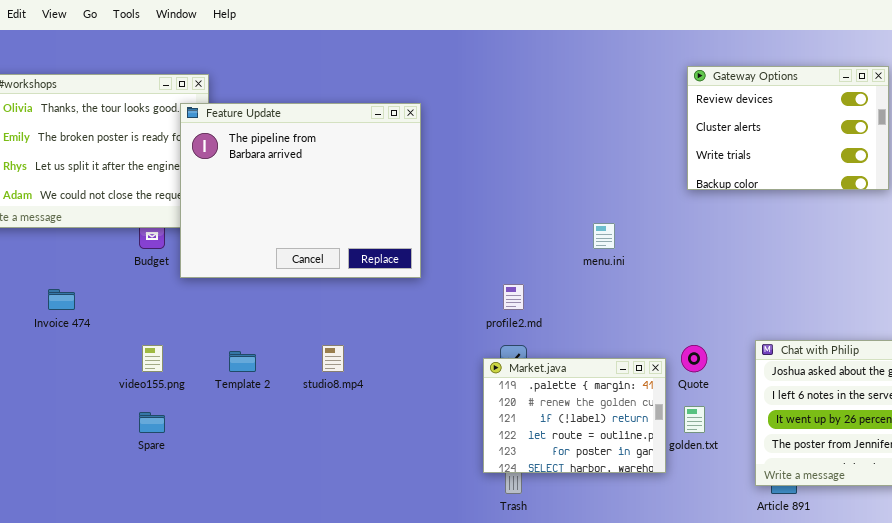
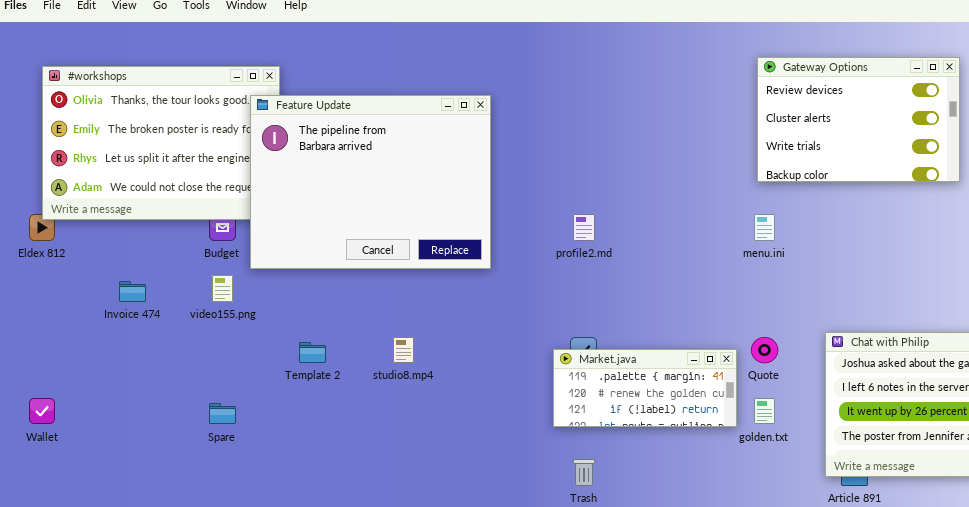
menu.ini: [593,223,615,249] -> [754,214,775,241], moved
profile2.md: [503,284,524,310] -> [573,214,595,241], moved
video155.png: [142,345,163,372] -> [212,275,233,302], moved
Market.java: [483,358,666,473] -> [553,349,737,427], resized

